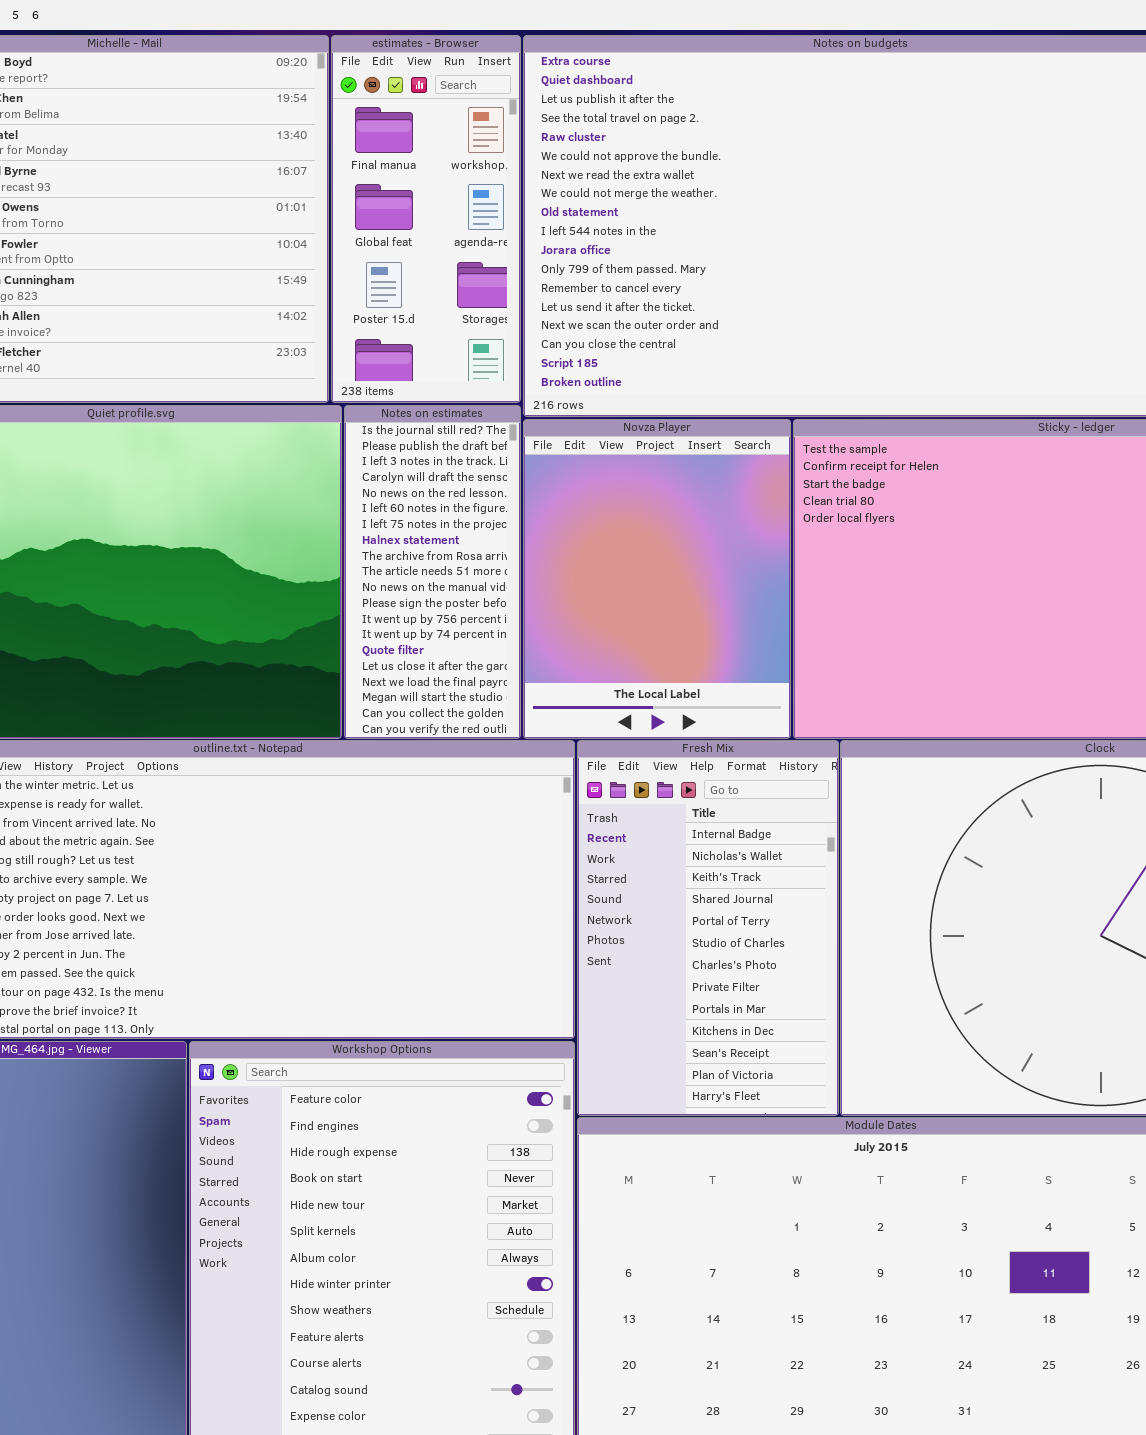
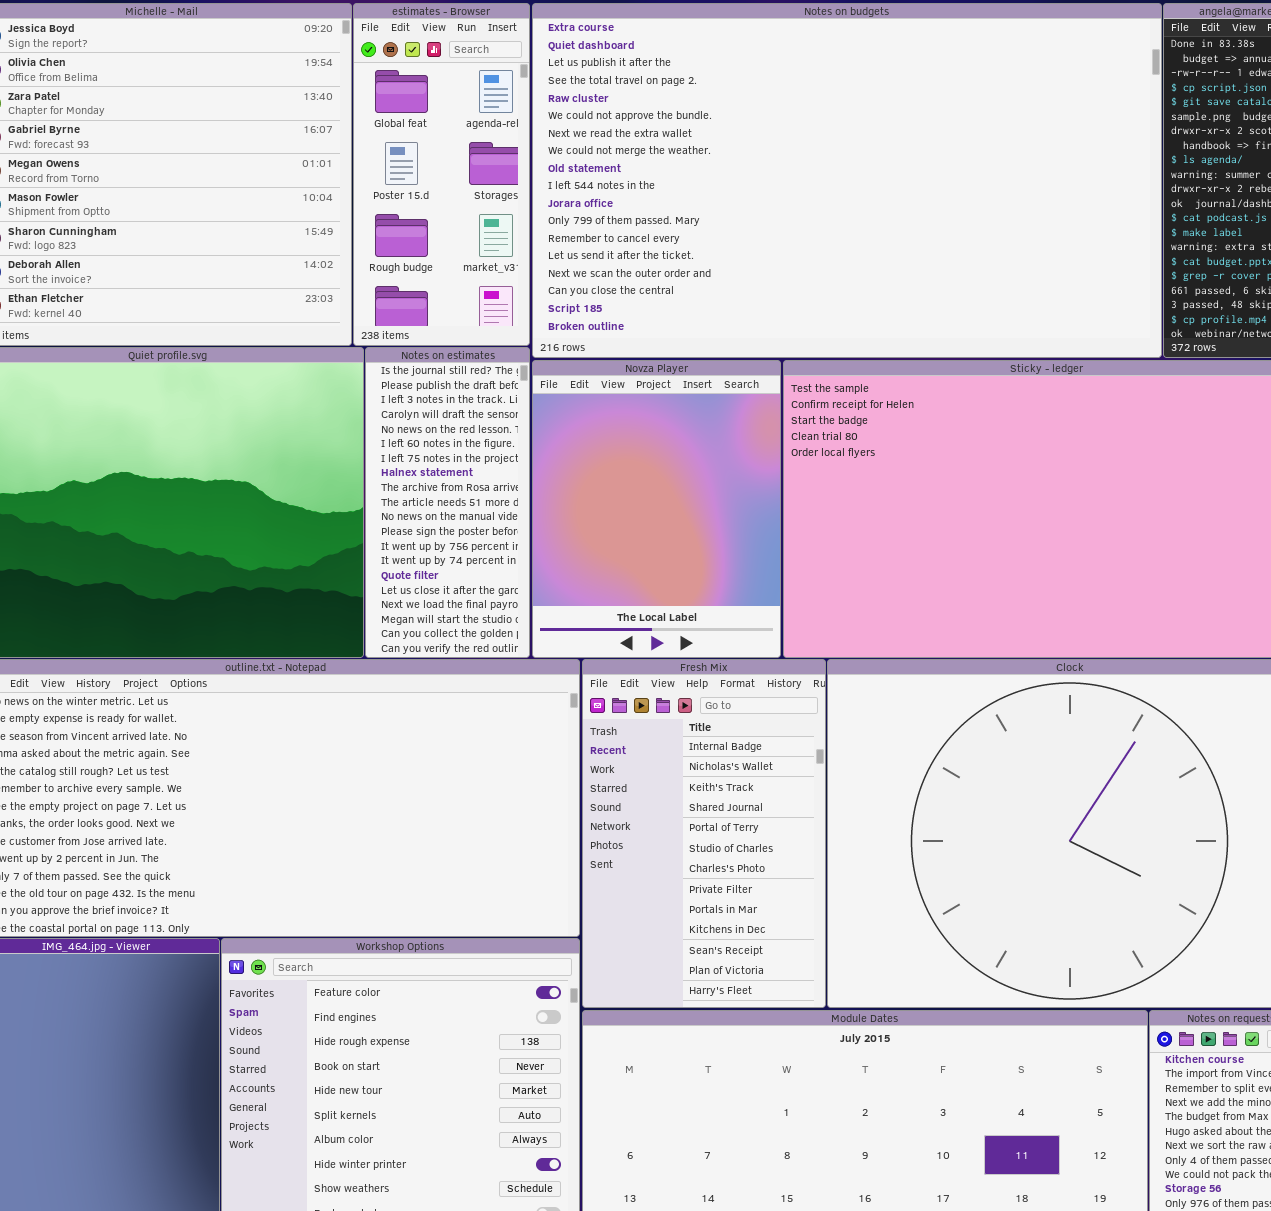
estimates - Browser: [331,35,521,403] -> [353,3,530,346], scrolled down 1 row

